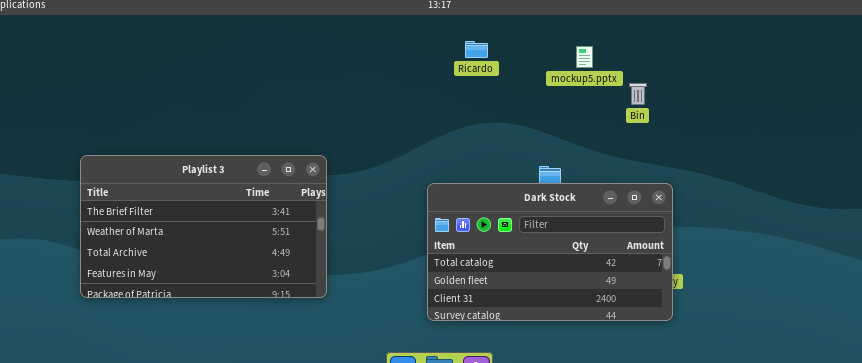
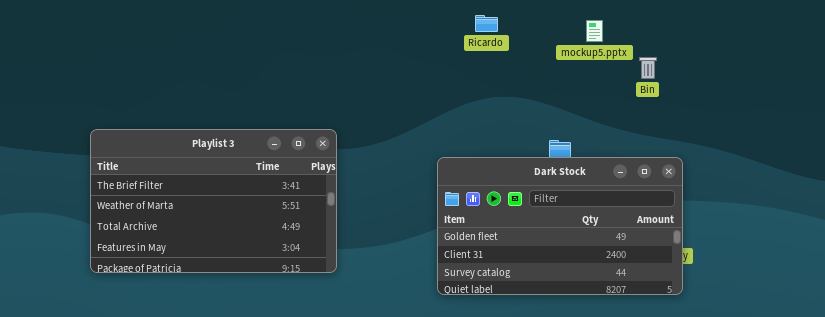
Dark Stock: [427,183,673,321] -> [437,157,683,295], scrolled down 1 row

